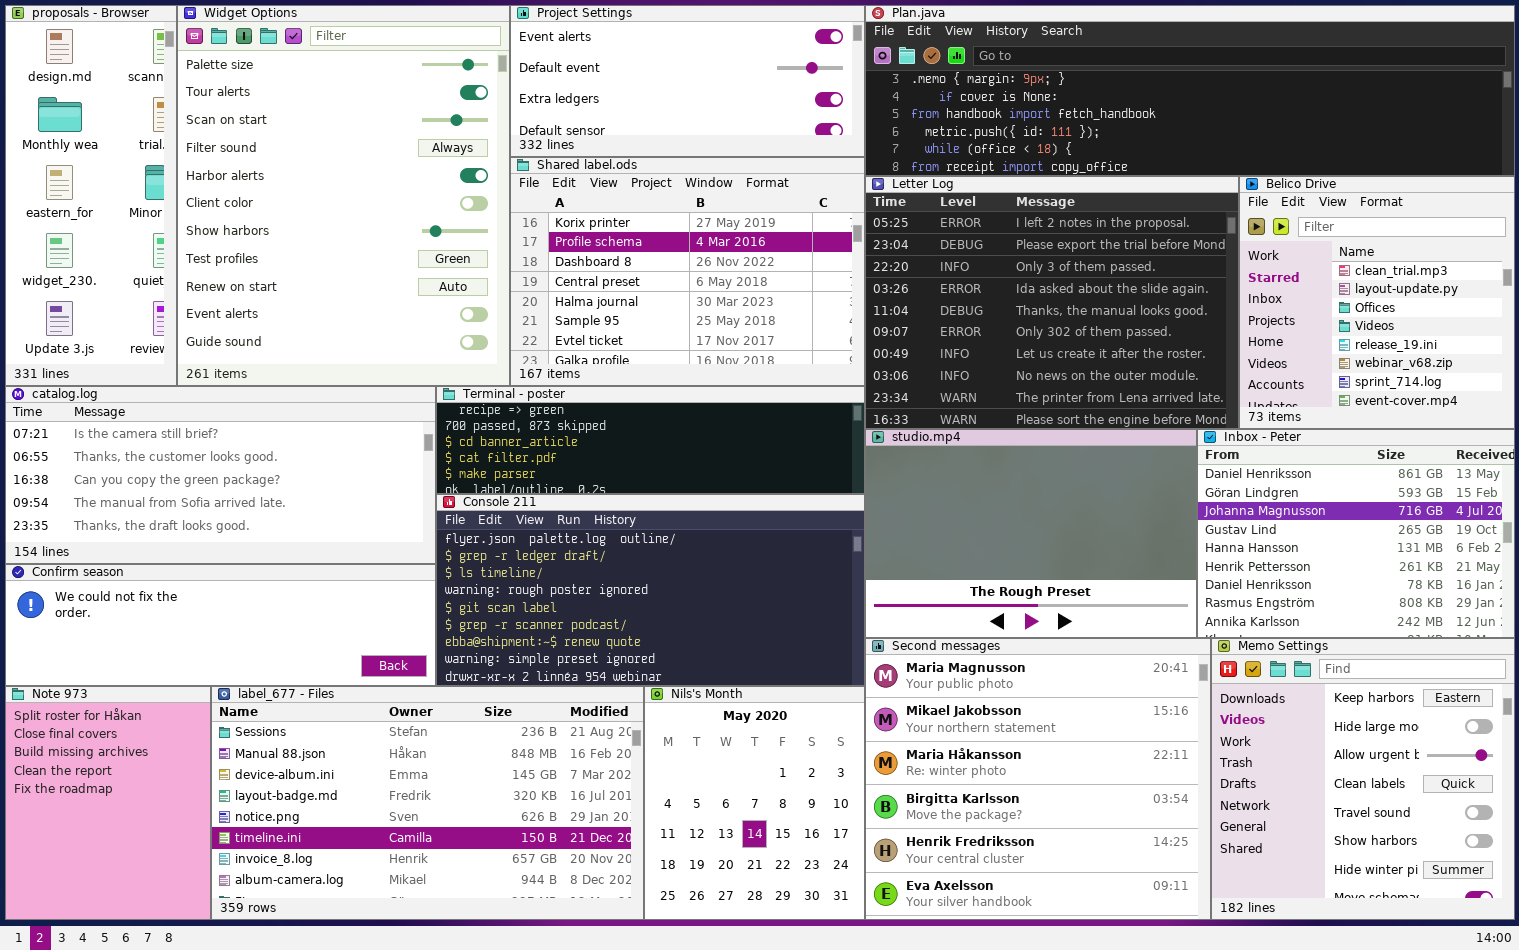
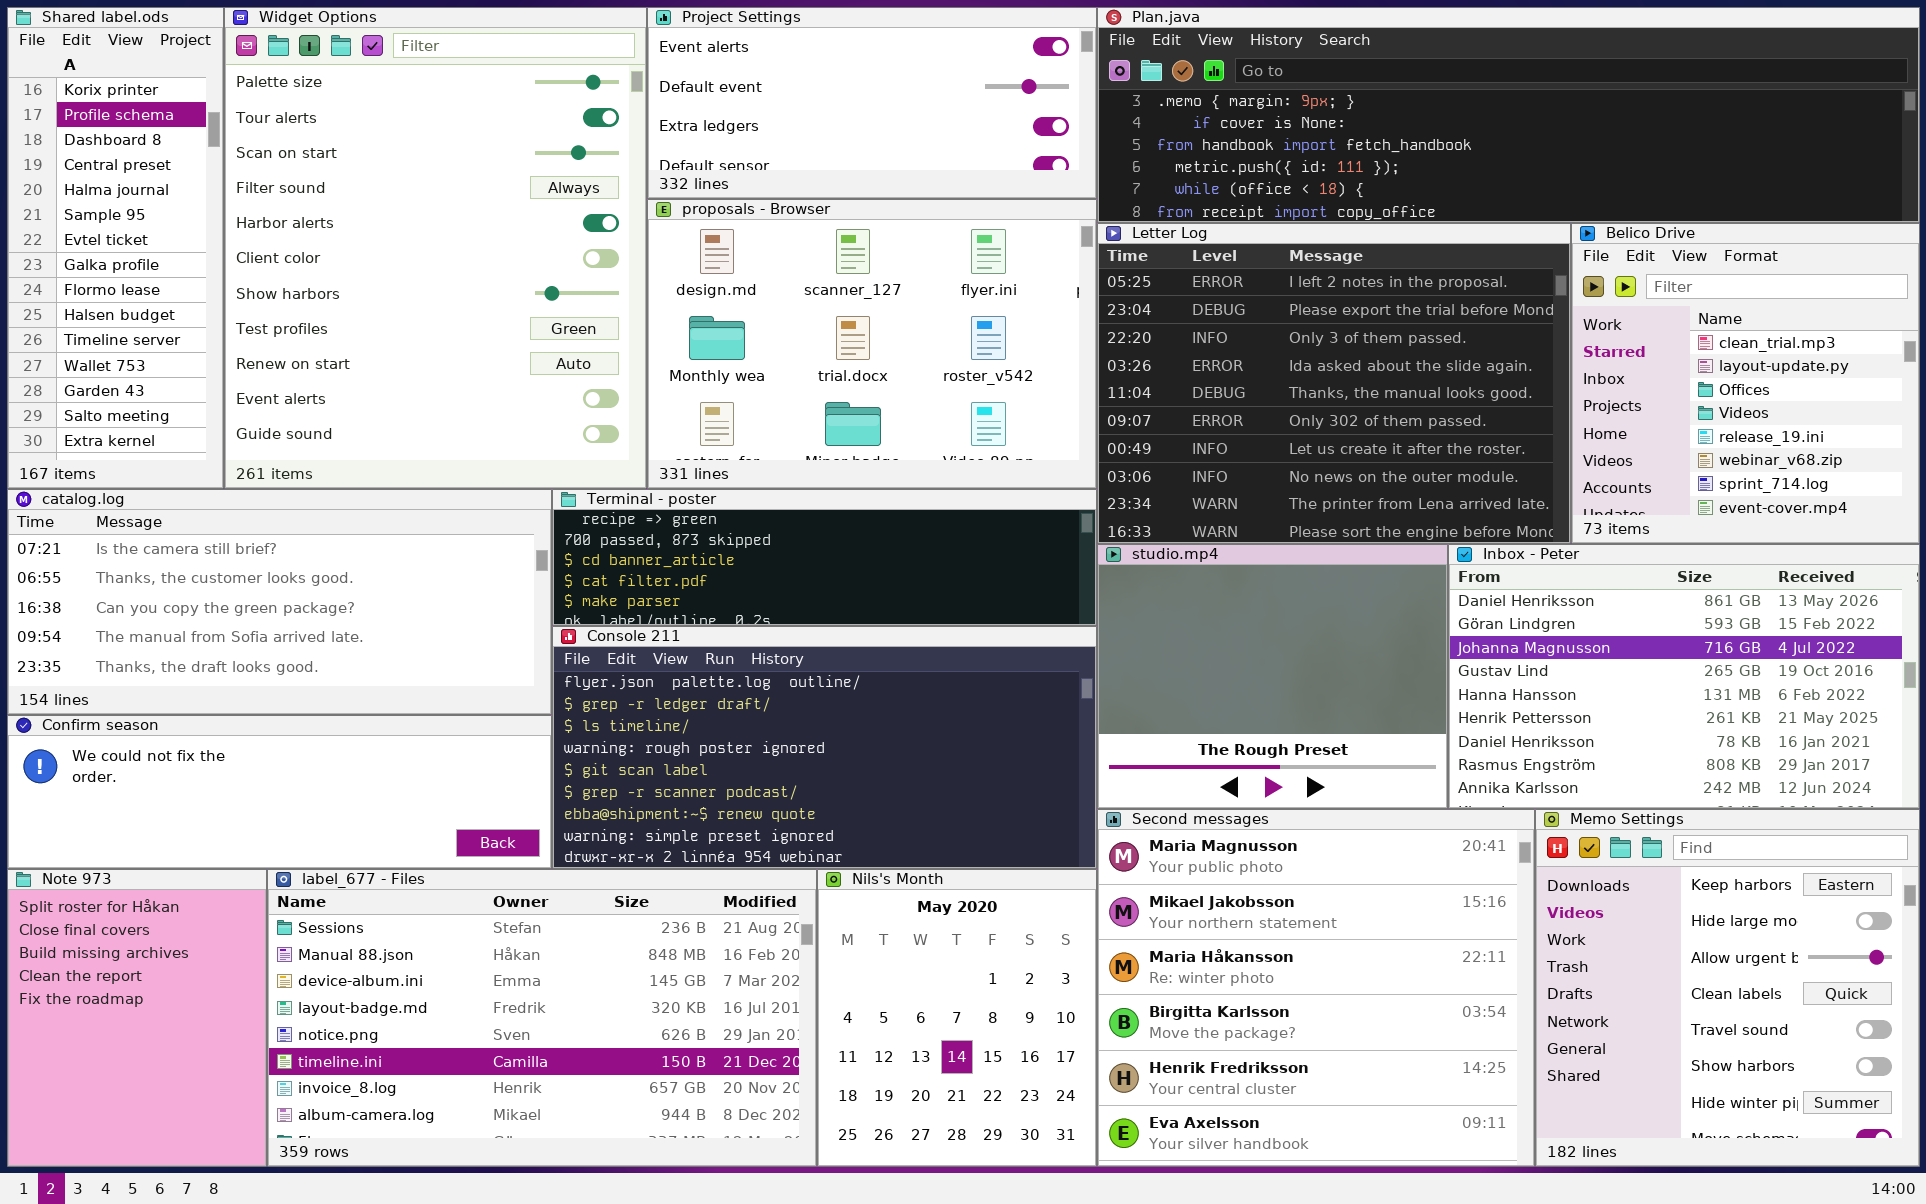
proposals - Browser: [5,5,177,386] -> [647,199,1097,489], moved, resized
Shared label.ods: [510,157,865,386] -> [7,7,224,489], moved, resized
studio.mp4: [865,429,1197,638] -> [1097,544,1448,809], resized
Inbox - Peter: [1197,429,1515,638] -> [1448,544,1920,809], resized

